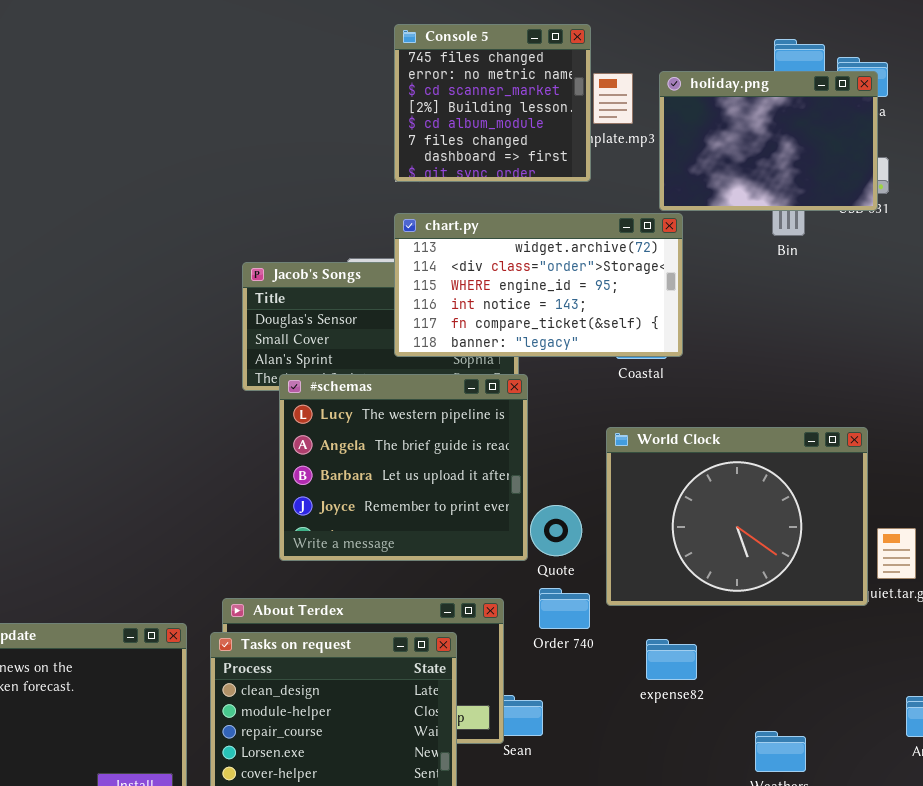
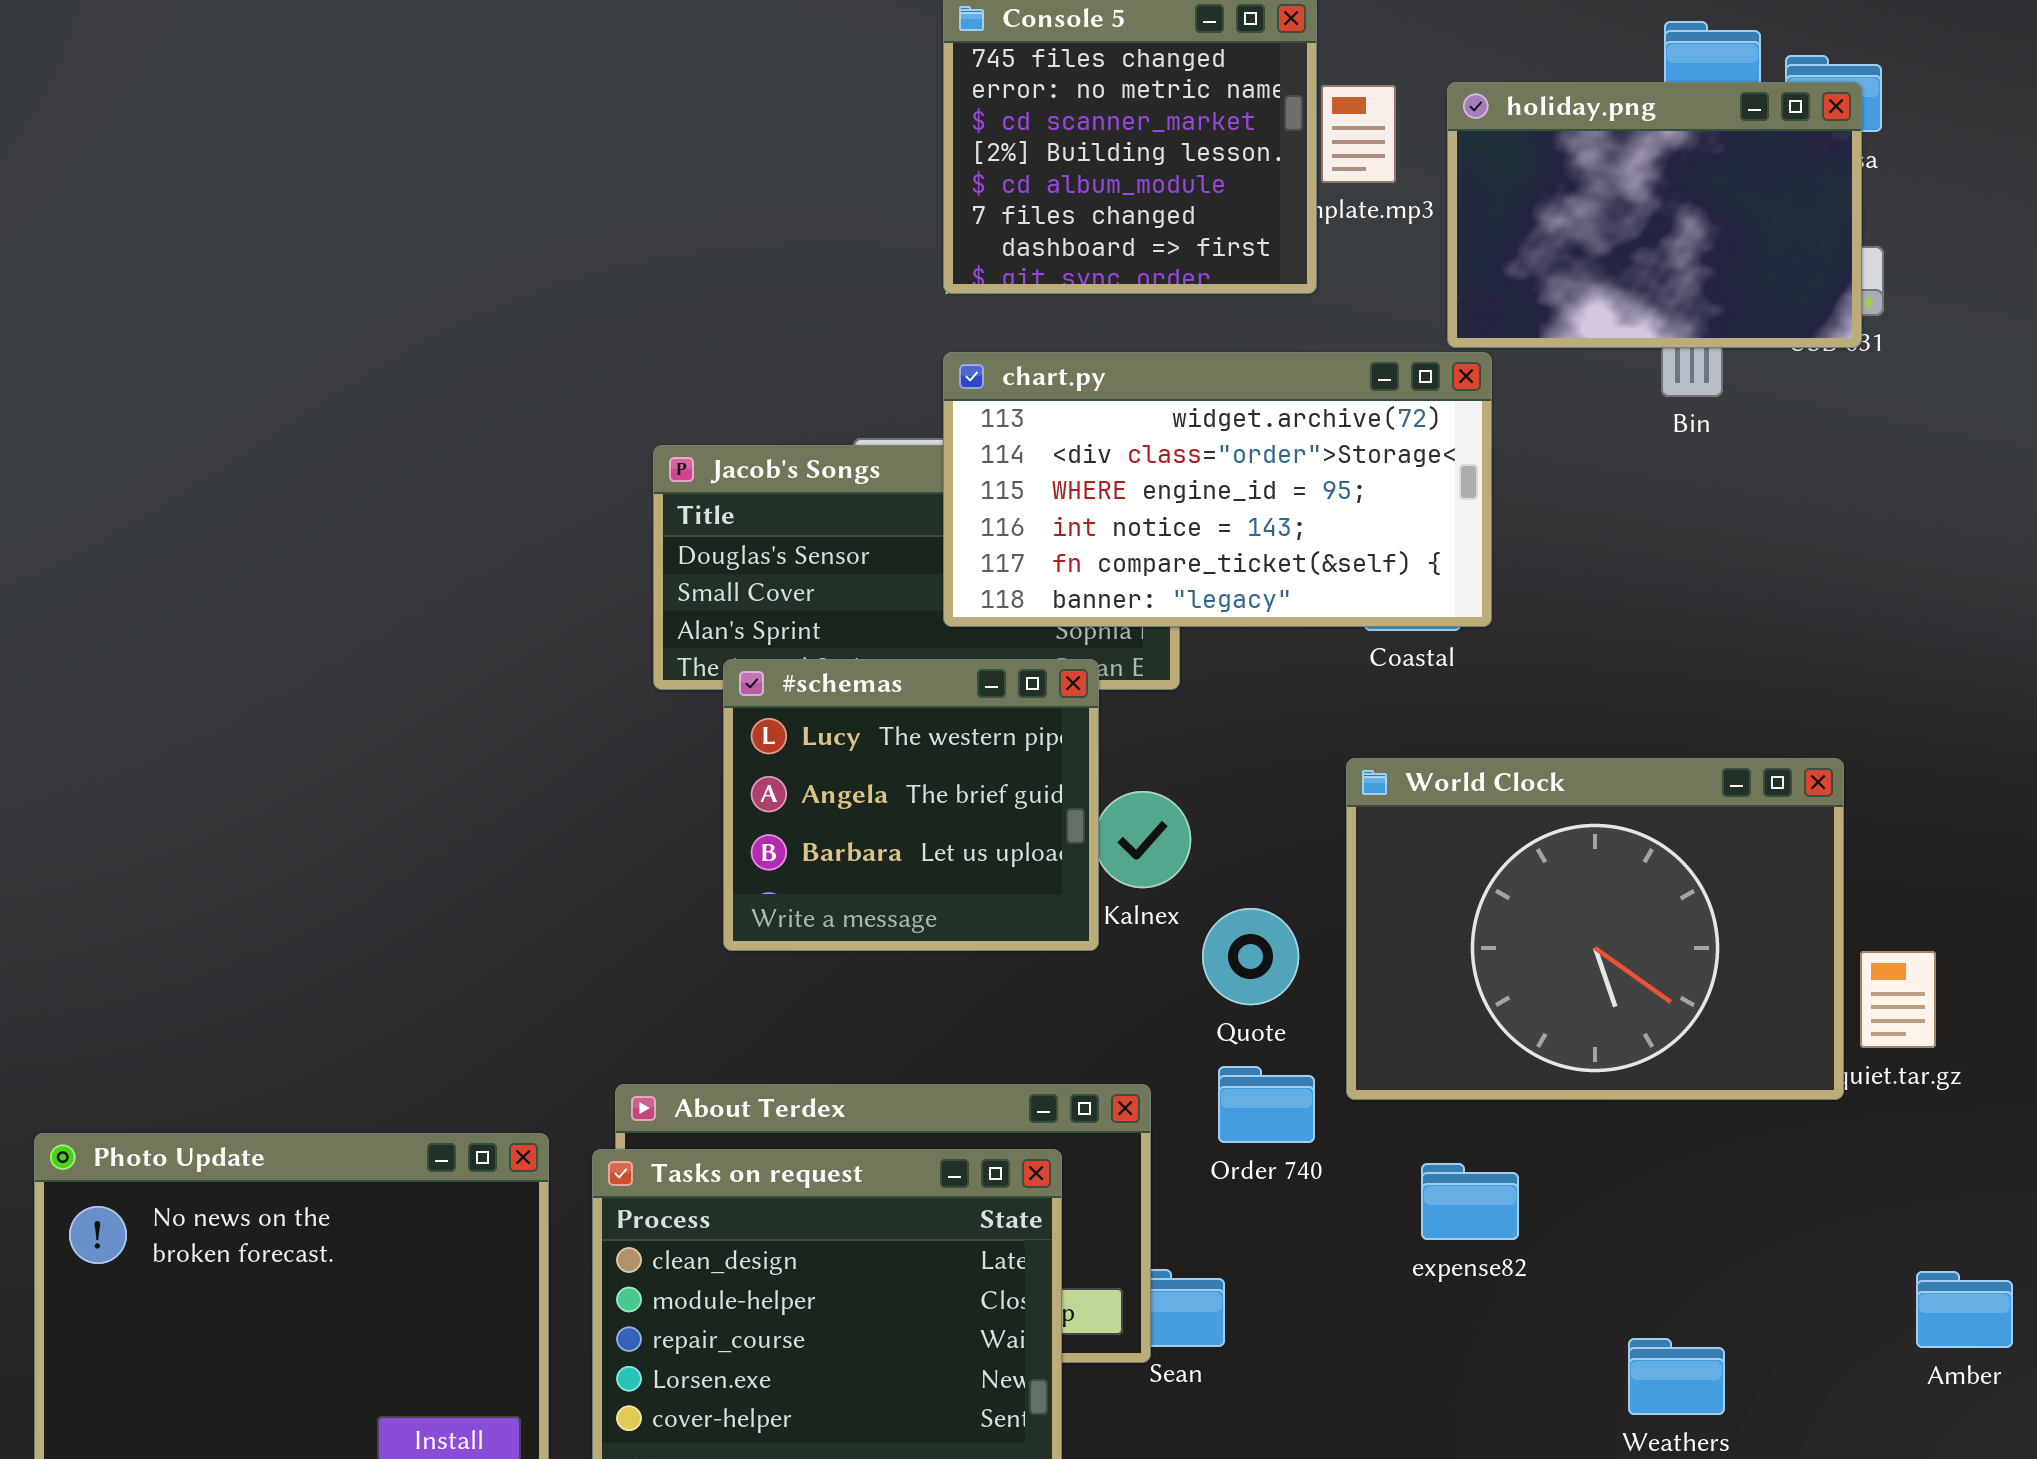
#schemas: [279,374,528,561] -> [723,659,1099,951], resized

